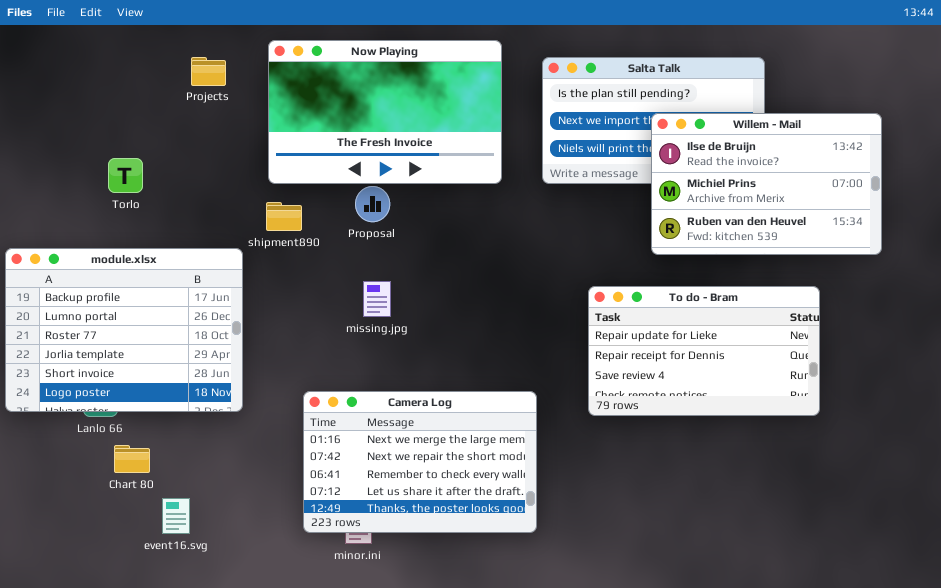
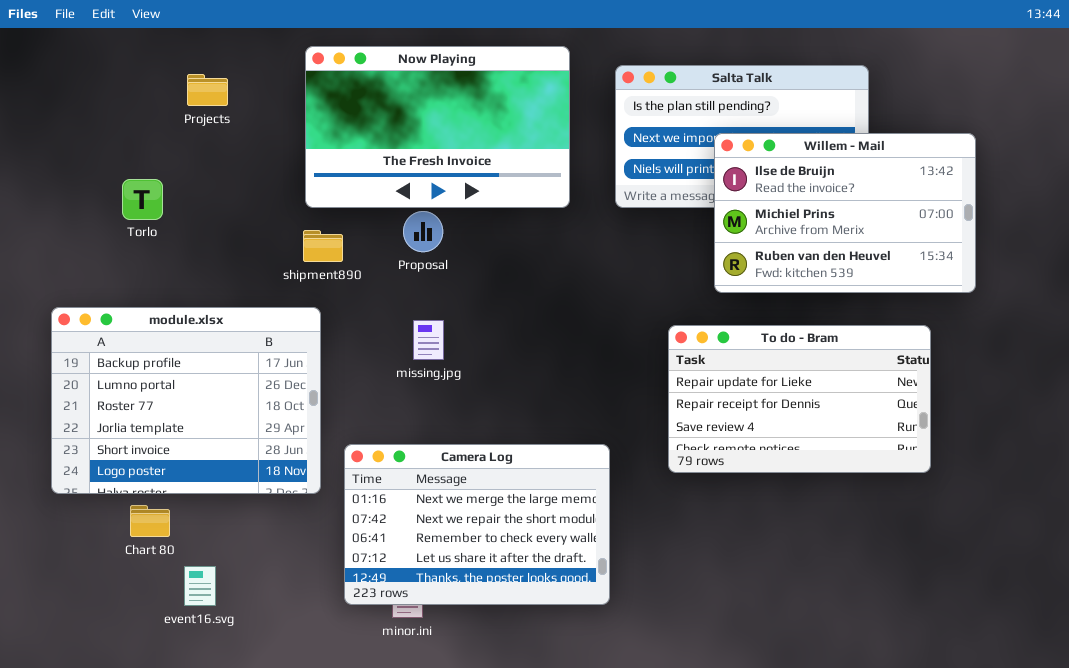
Projects: [191,57,226,86] -> [187,74,228,106], moved
Willem - Mail: [651,113,882,255] -> [714,133,976,293], moved
module.xlsx: [5,248,243,412] -> [51,307,321,494], moved

